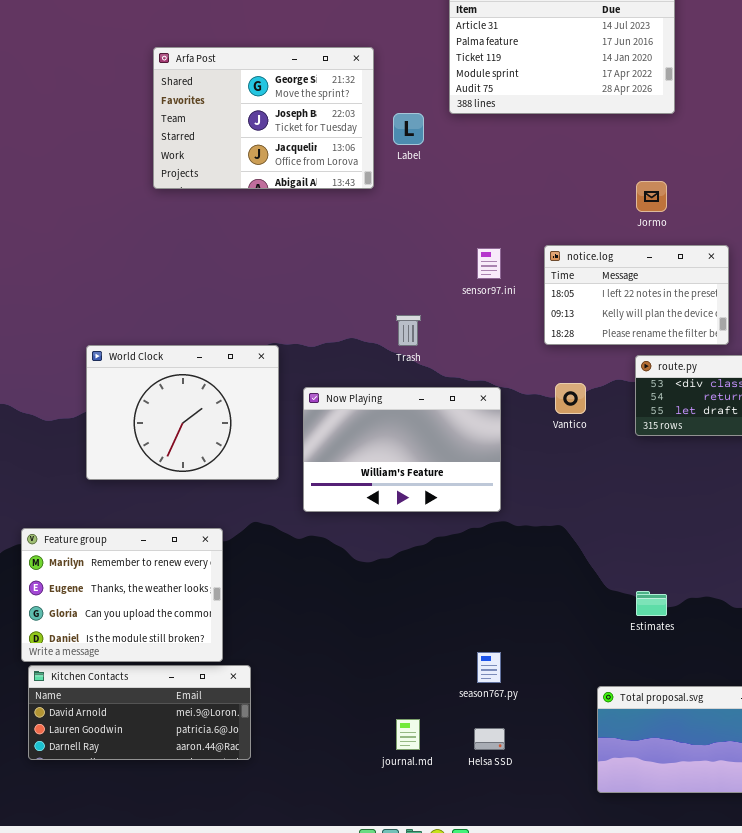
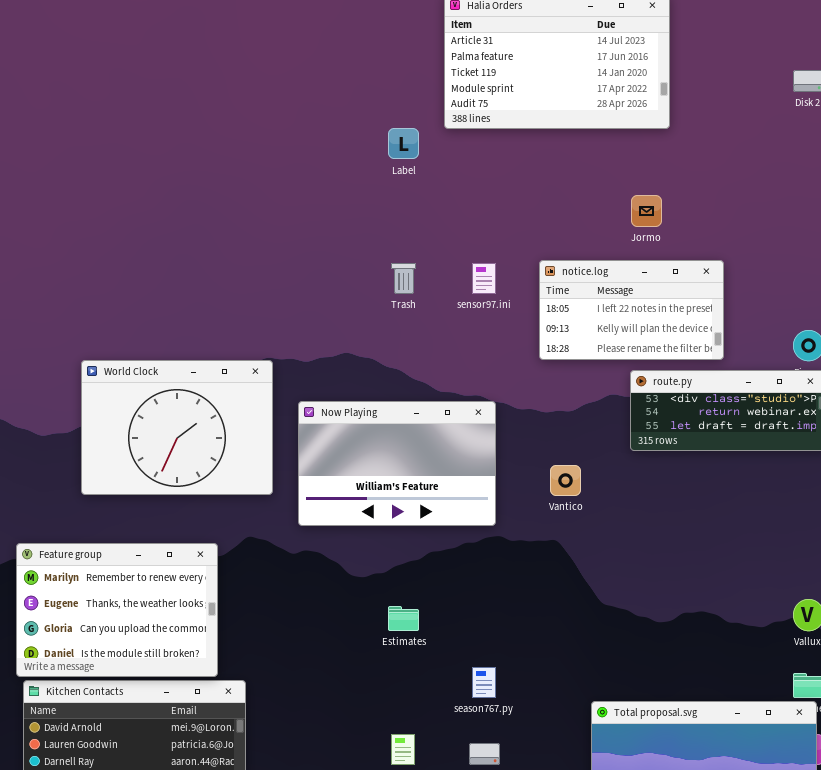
Arfa Post: [153,47,374,189] -> none, closed
Trash: [396,315,421,346] -> [391,263,416,294], moved
Vantico: [555,383,586,414] -> [550,465,581,496], moved
Estimates: [636,591,667,616] -> [388,606,419,631], moved

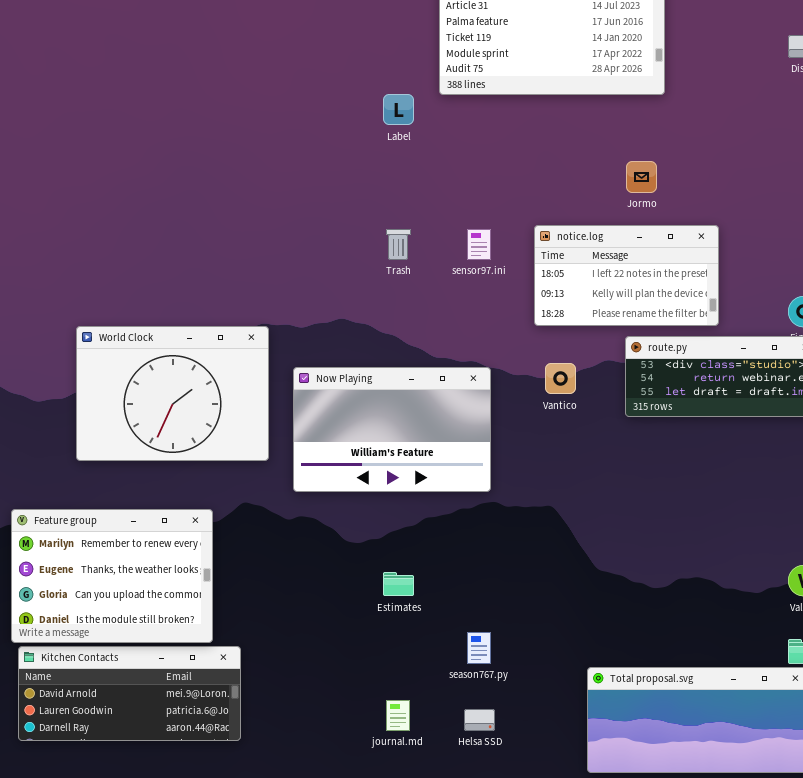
Vantico: [550,465,581,496] -> [545,363,576,394], moved

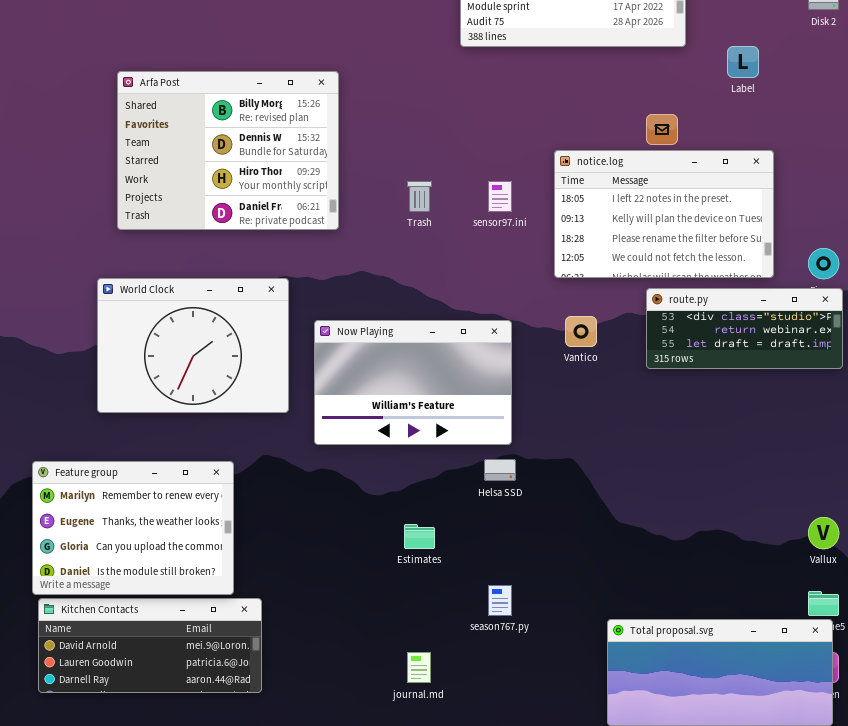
Label: [383,94,414,125] -> [727,46,759,78], moved
Arfa Post: none -> [117,71,339,230], opened
notice.log: [534,225,719,326] -> [554,150,774,278], resized
Helsa SSD: [464,709,495,731] -> [484,459,516,481], moved

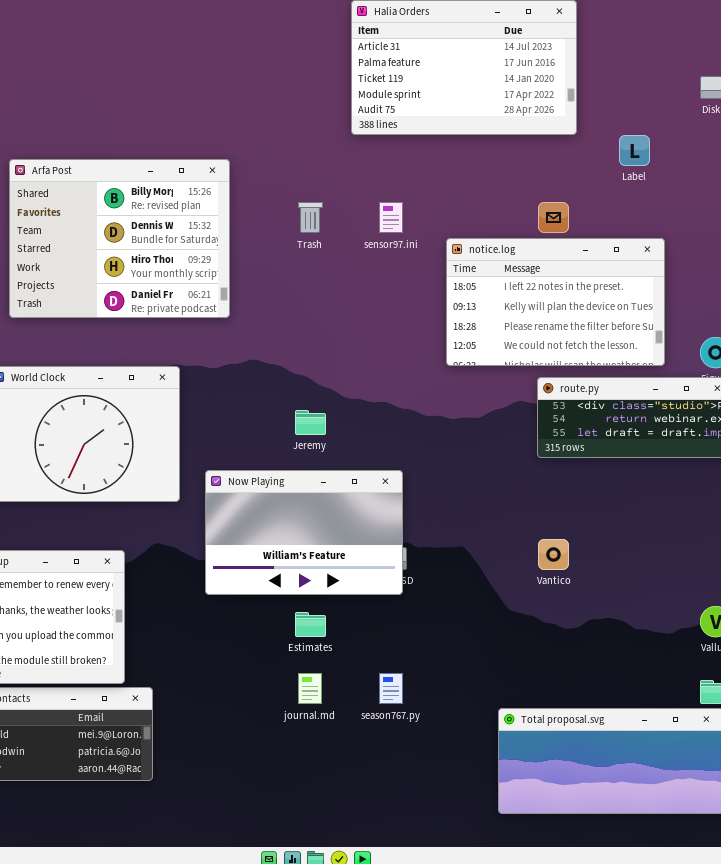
Trash: [407,181,432,212] -> [298,202,323,233], moved
sensor97.ini: [488,181,512,212] -> [379,202,403,233], moved
Vantico: [565,316,597,347] -> [538,539,569,570], moved
Now Playing: [314,320,512,445] -> [205,470,403,595], moved
journal.md: [407,652,431,683] -> [298,673,322,704], moved

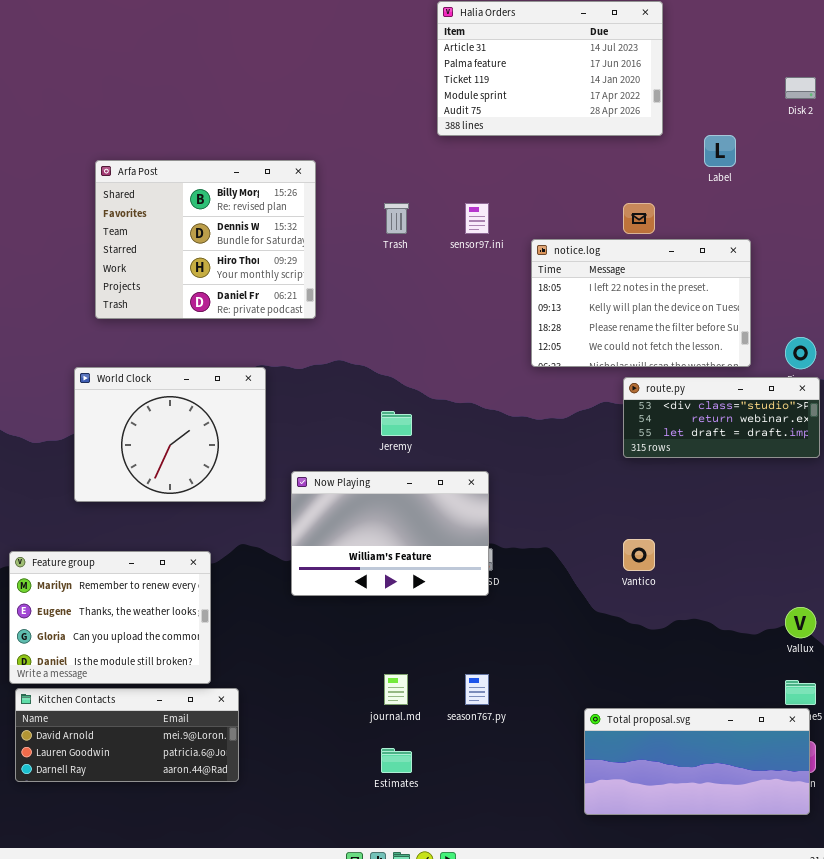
Estimates: [295,612,326,637] -> [381,748,412,773], moved

